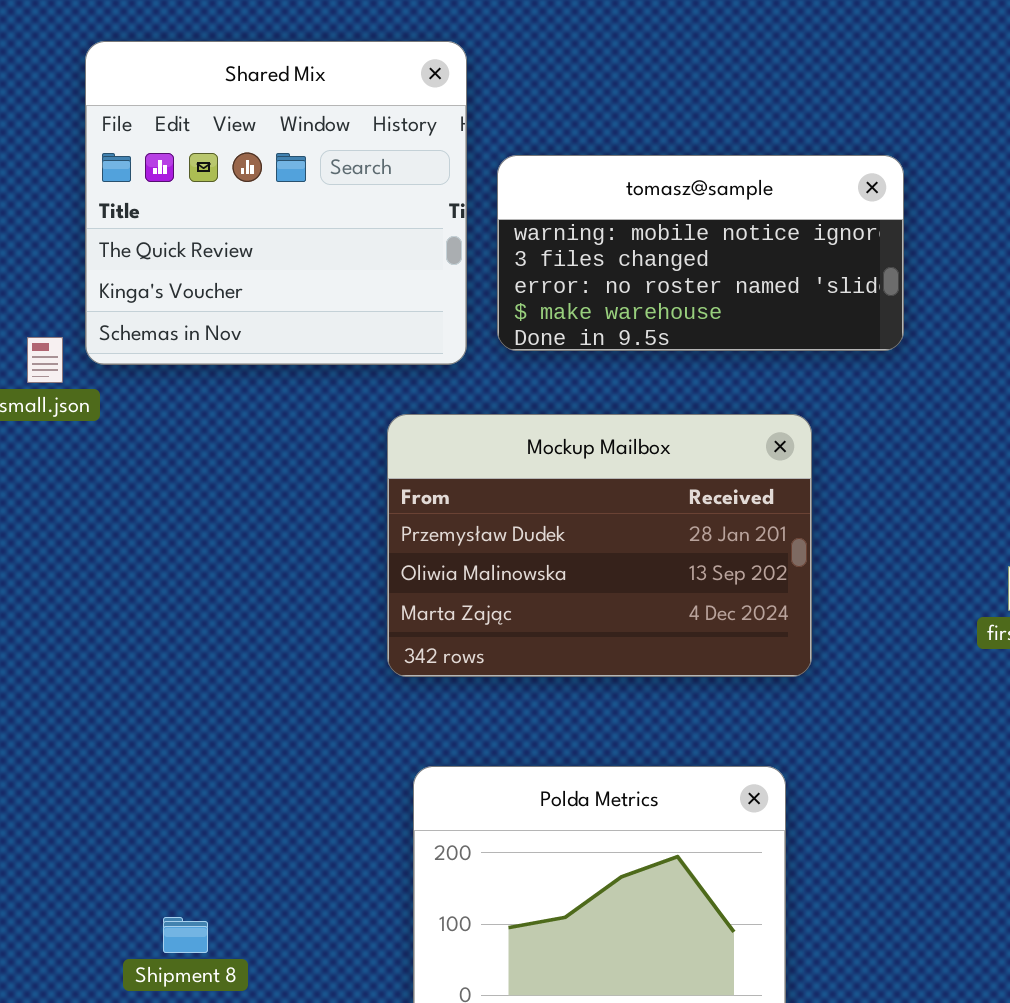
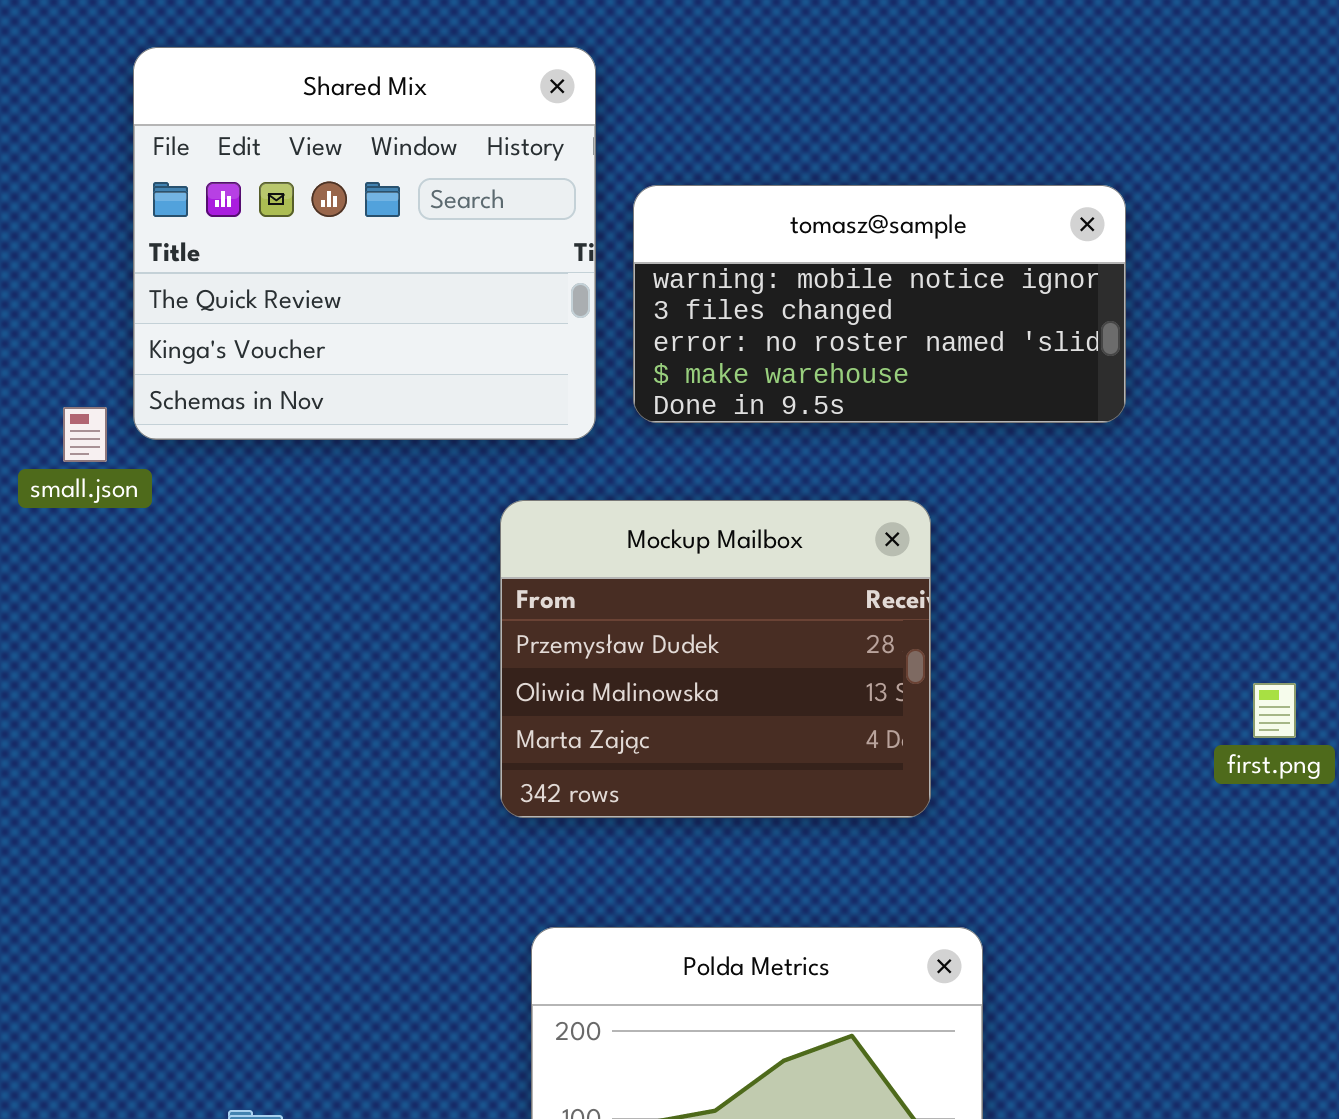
Mockup Mailbox: [387,414,812,677] -> [500,500,931,818], resized

